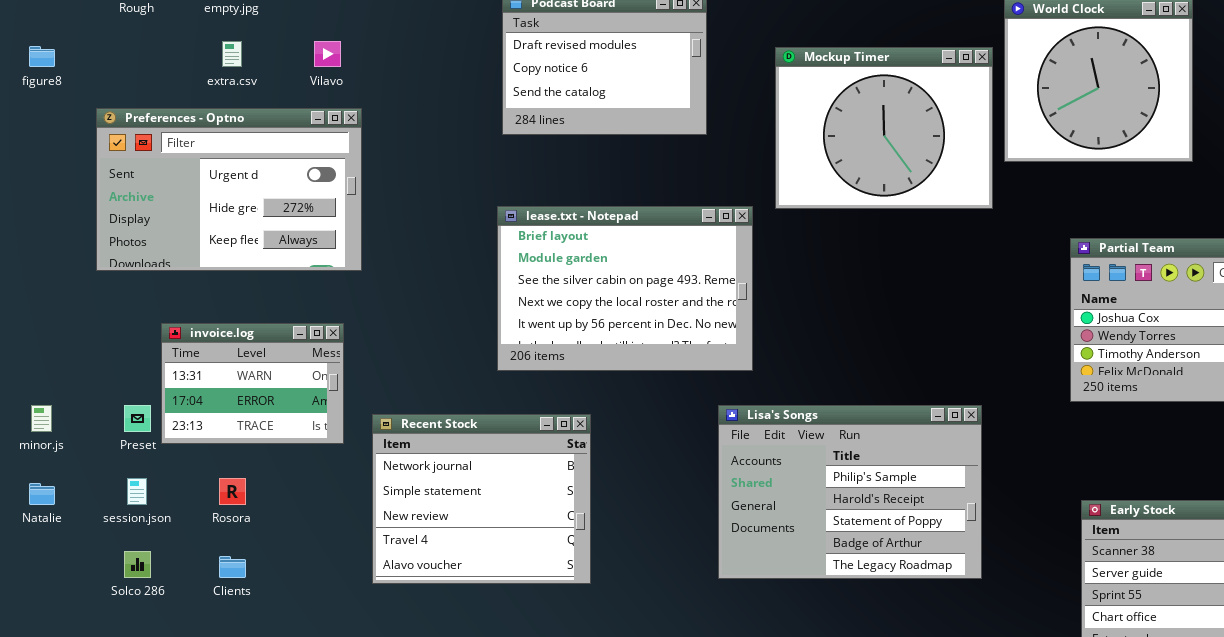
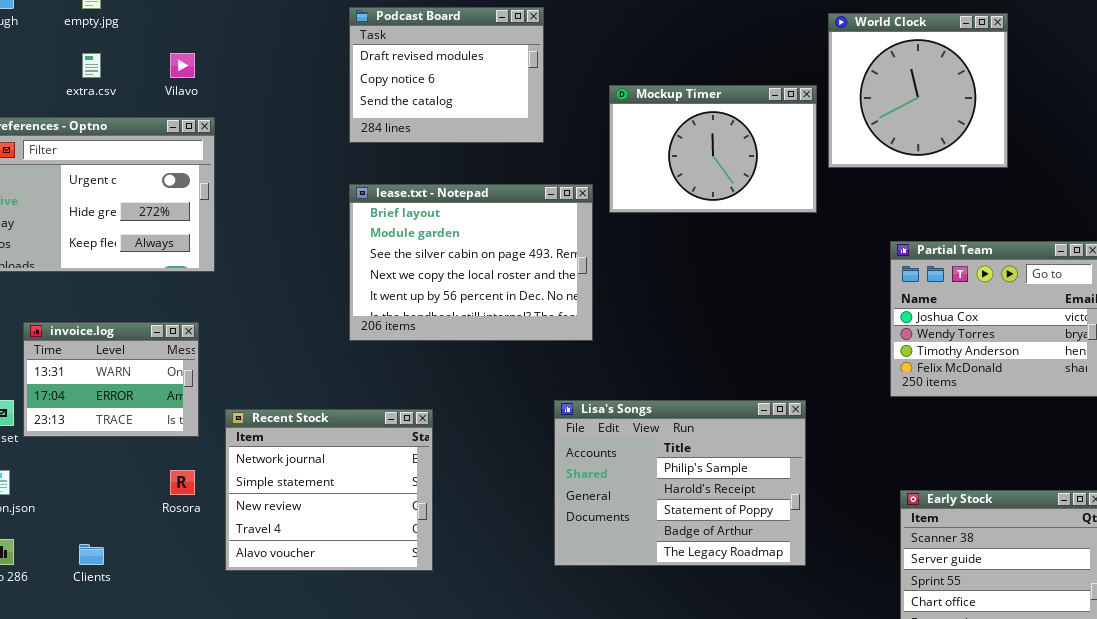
Mockup Timer: [775,47,993,209] -> [609,85,817,213], resized
lease.txt - Notepad: [497,206,753,371] -> [349,184,593,341], moved
Rosora: [219,478,246,505] -> [170,470,195,495], moved

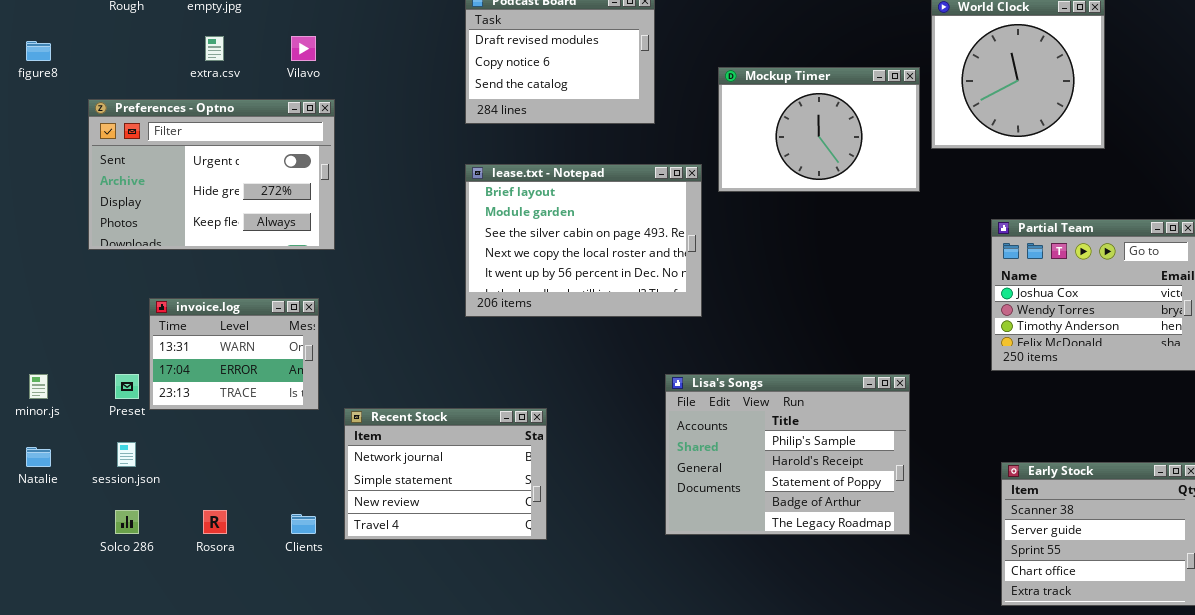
Recent Stock: [225,409,433,571] -> [344,408,547,540], resized
Rosora: [170,470,195,495] -> [203,510,227,534], moved
Clients: [79,544,104,565] -> [291,514,316,534], moved

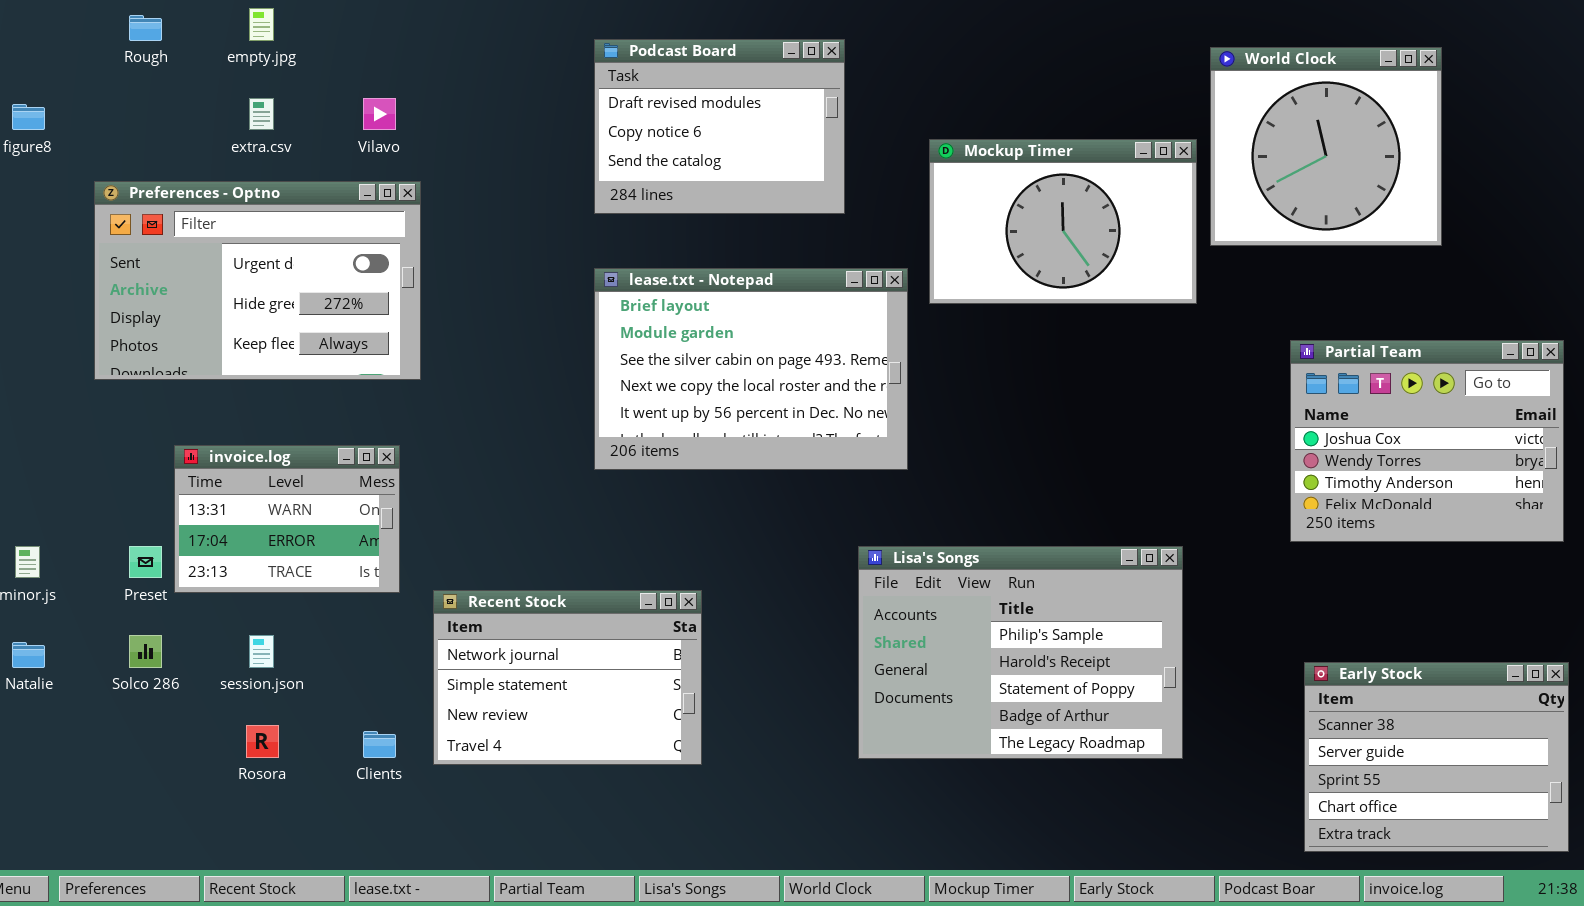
session.json: [117,442,136,467] -> [249,635,274,668], moved
Solco 286: [115,510,139,534] -> [129,635,162,668], moved

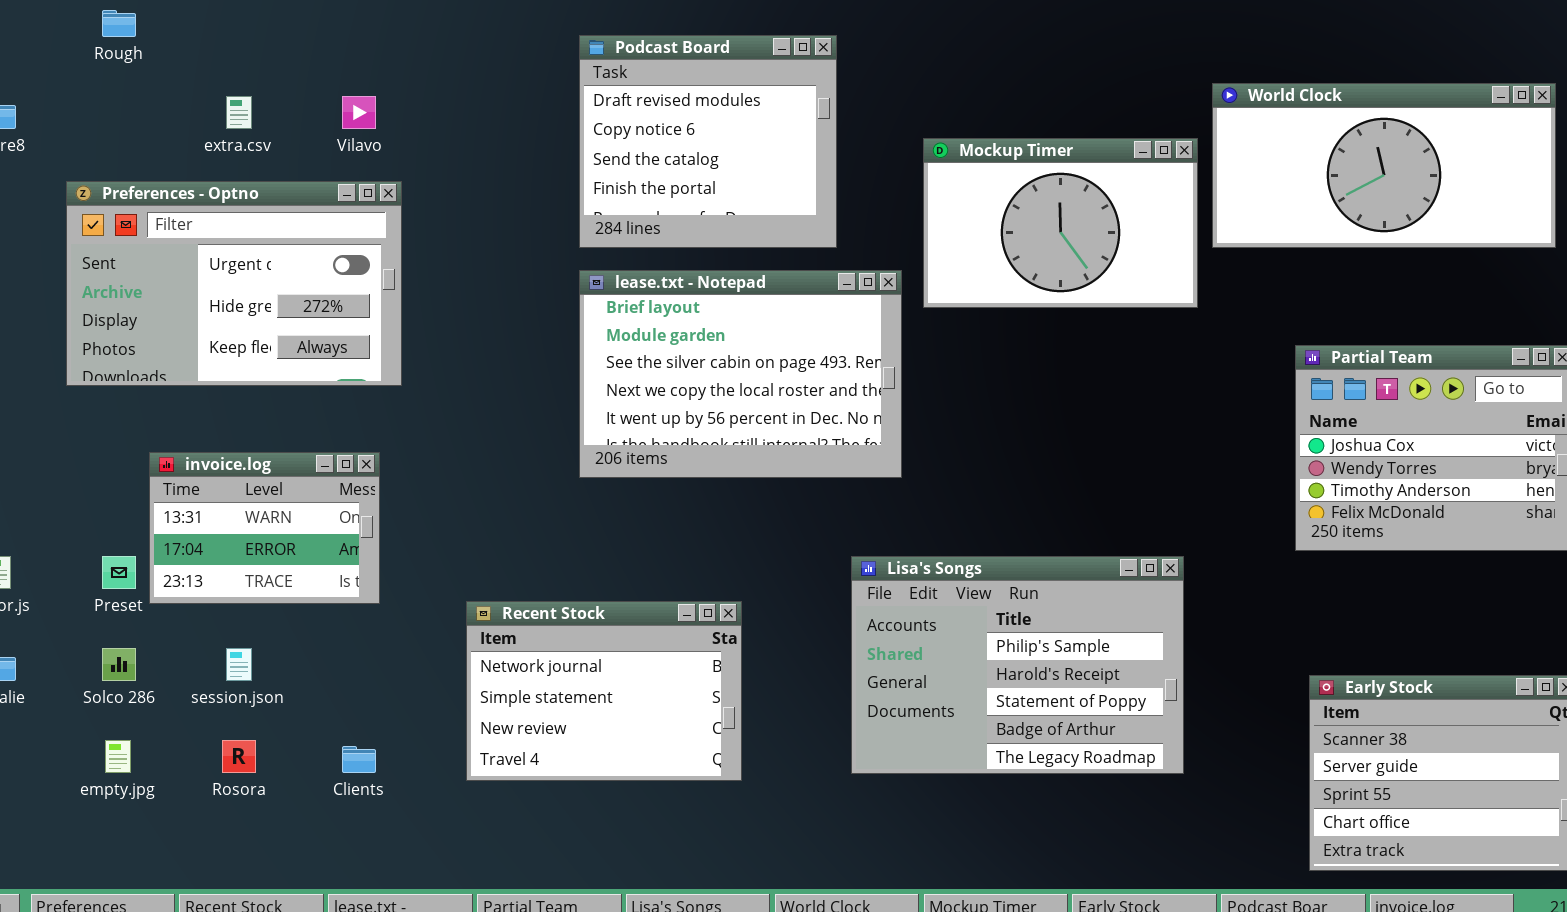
empty.jpg: [249,8,274,41] -> [105,740,131,773], moved
Podcast Board: [594,39,845,214] -> [579,35,837,248], resized
World Clock: [1210,47,1442,246] -> [1212,83,1556,248], resized
Recent Stock: [433,590,702,765] -> [466,601,742,781], moved

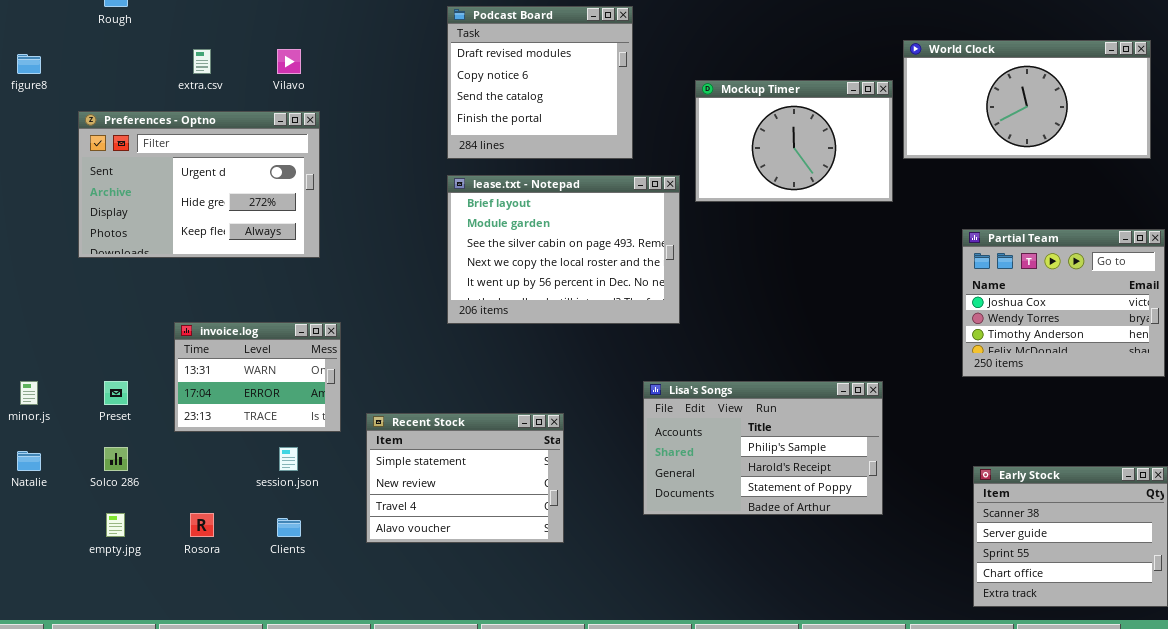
invoice.log: [149,452,380,604] -> [174,322,341,432], moved
Lisa's Songs: [851,556,1184,774] -> [643,381,883,515], resized
Recent Stock: [466,601,742,781] -> [366,413,564,543], scrolled down 1 row
session.json: [226,648,252,681] -> [279,447,298,471], moved

